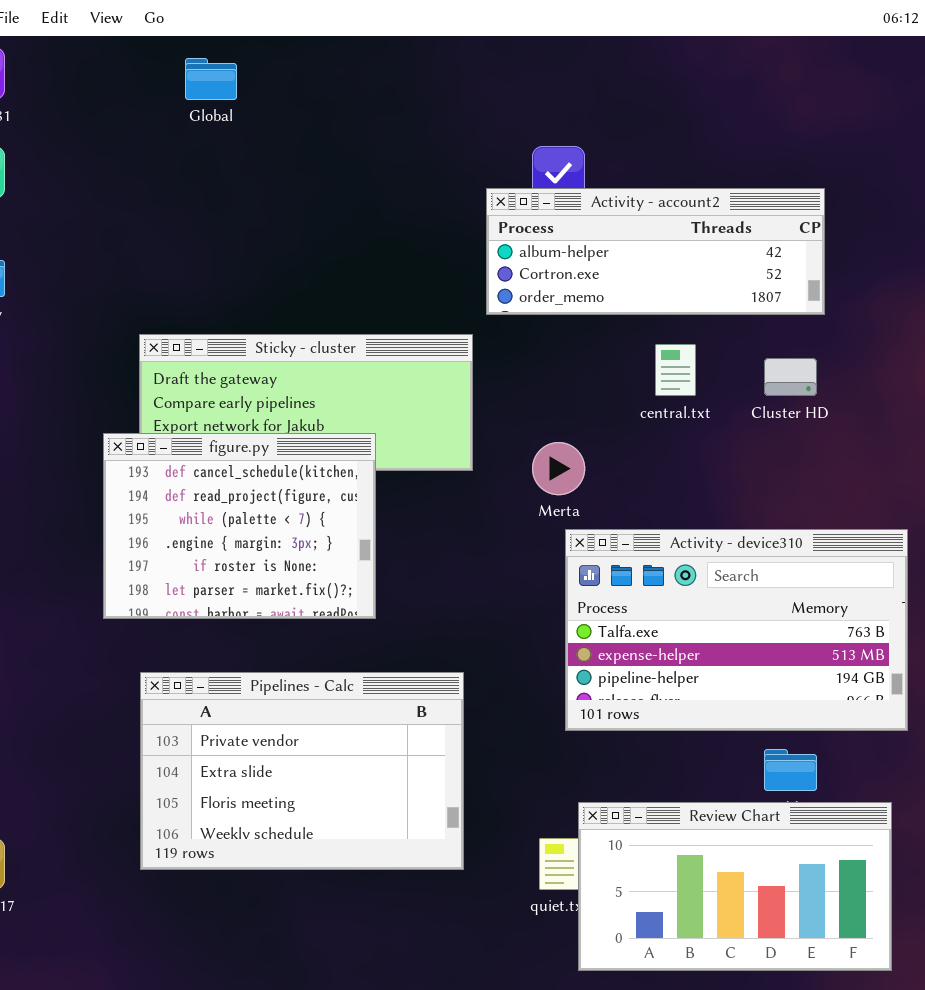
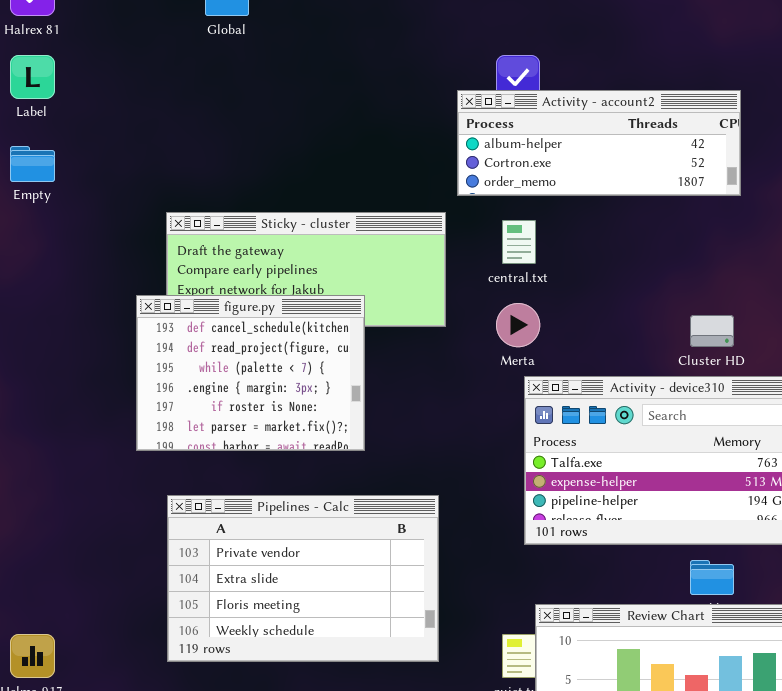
central.txt: [655,344,696,396] -> [502,220,536,264], moved
Cluster HD: [764,358,817,396] -> [690,315,734,347], moved

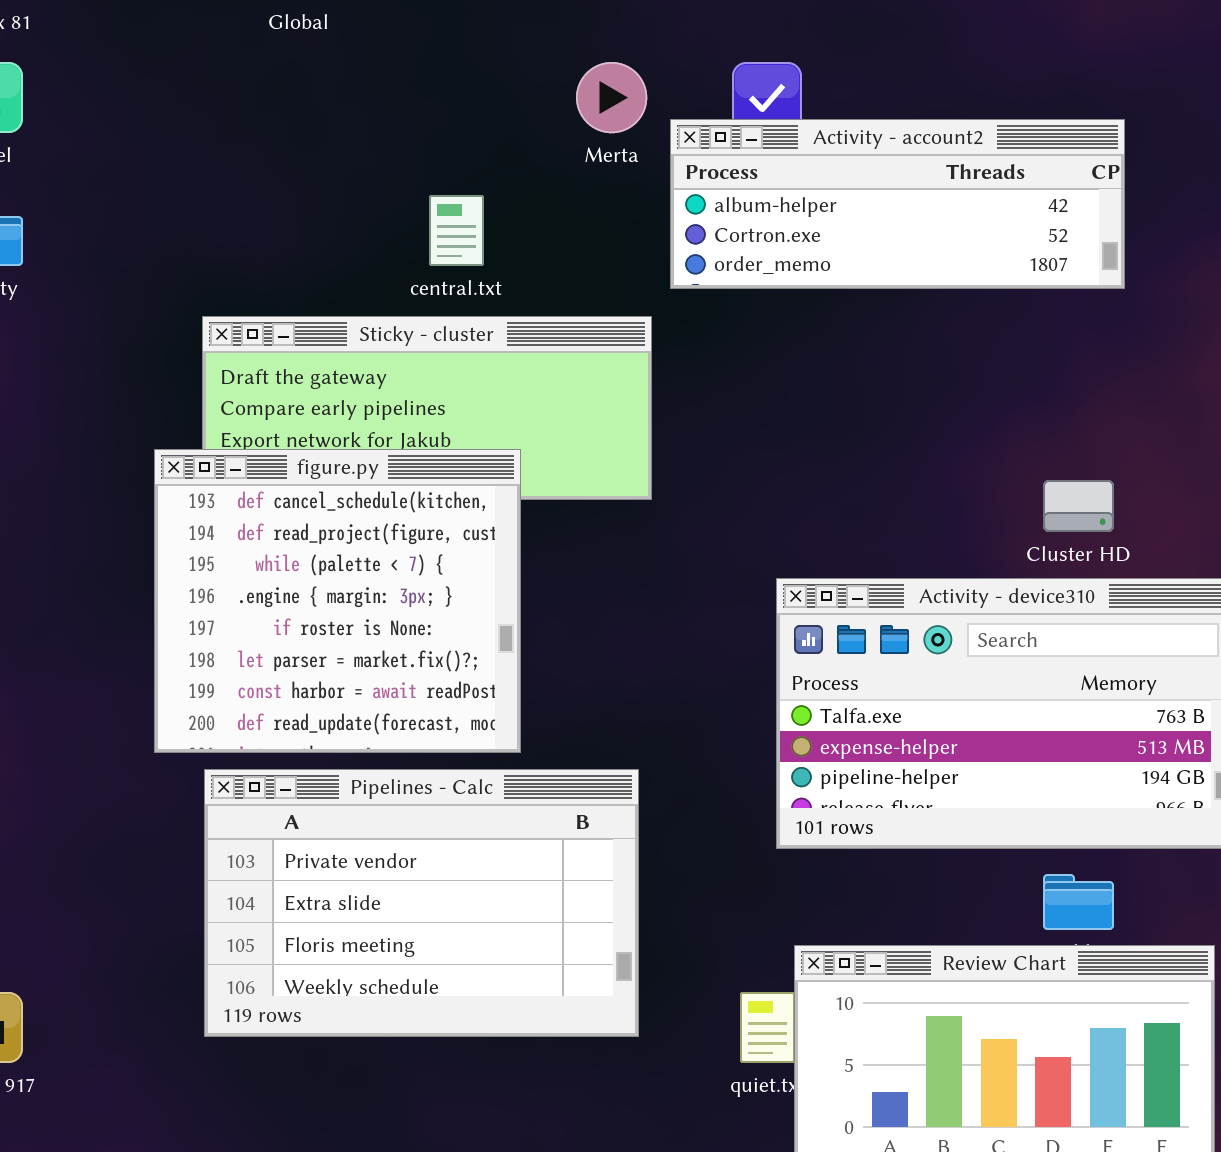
central.txt: [502,220,536,264] -> [429,195,484,266], moved
figure.py: [136,295,365,451] -> [154,449,521,753], resized
Merta: [496,303,540,347] -> [576,62,647,133], moved

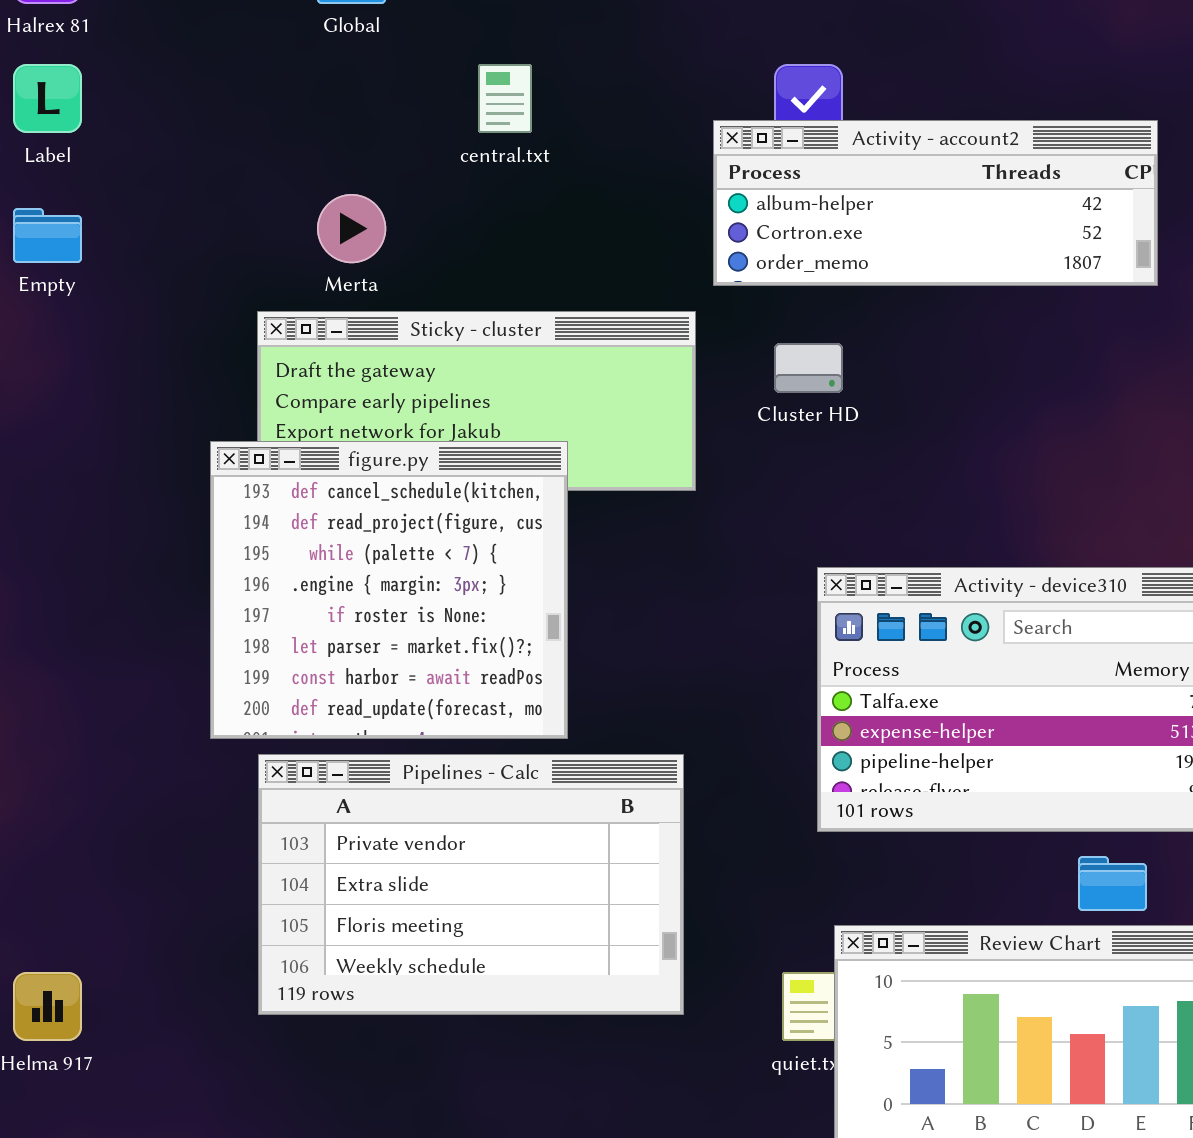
Merta: [576,62,647,133] -> [317,194,386,263], moved
central.txt: [429,195,484,266] -> [478,64,532,133], moved
Cluster HD: [1043,480,1114,532] -> [774,343,843,393], moved

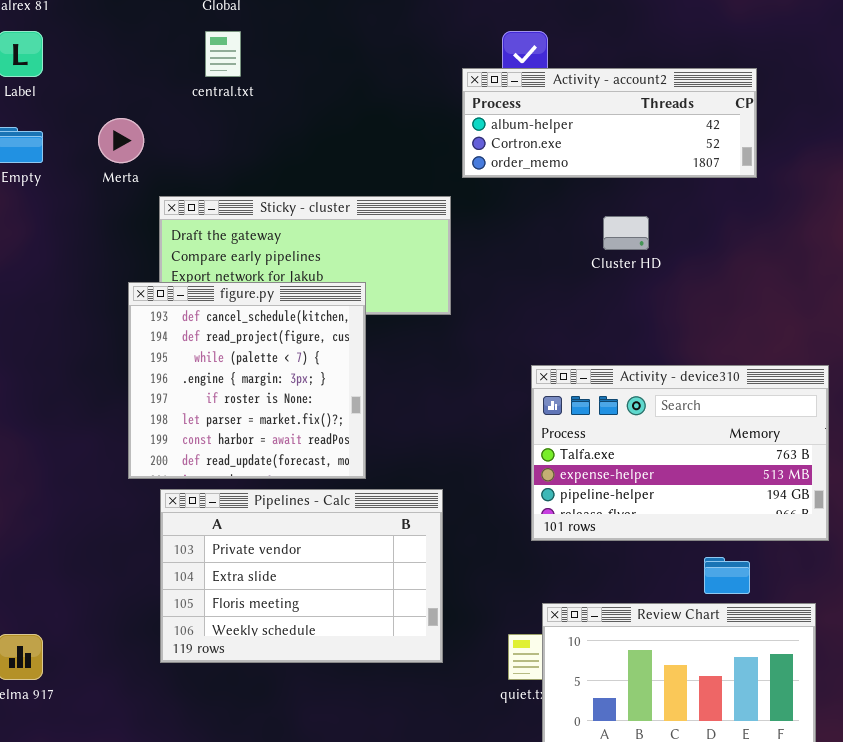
central.txt: [478,64,532,133] -> [205,31,241,77], moved
Merta: [317,194,386,263] -> [98,118,144,163], moved
Cluster HD: [774,343,843,393] -> [603,216,649,250], moved

